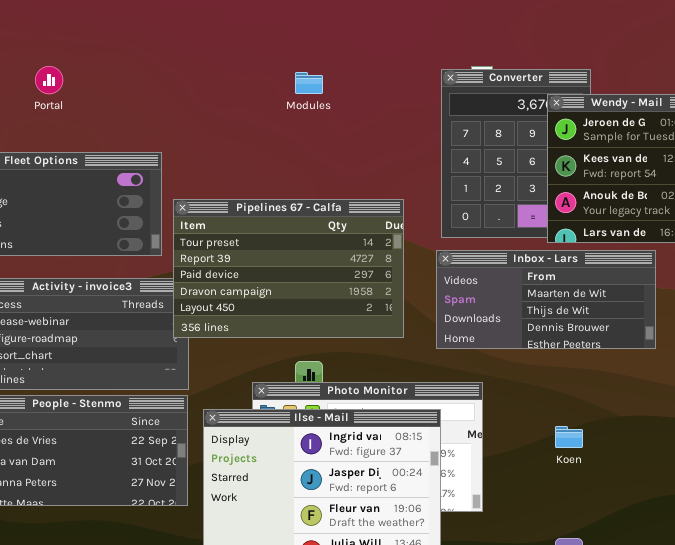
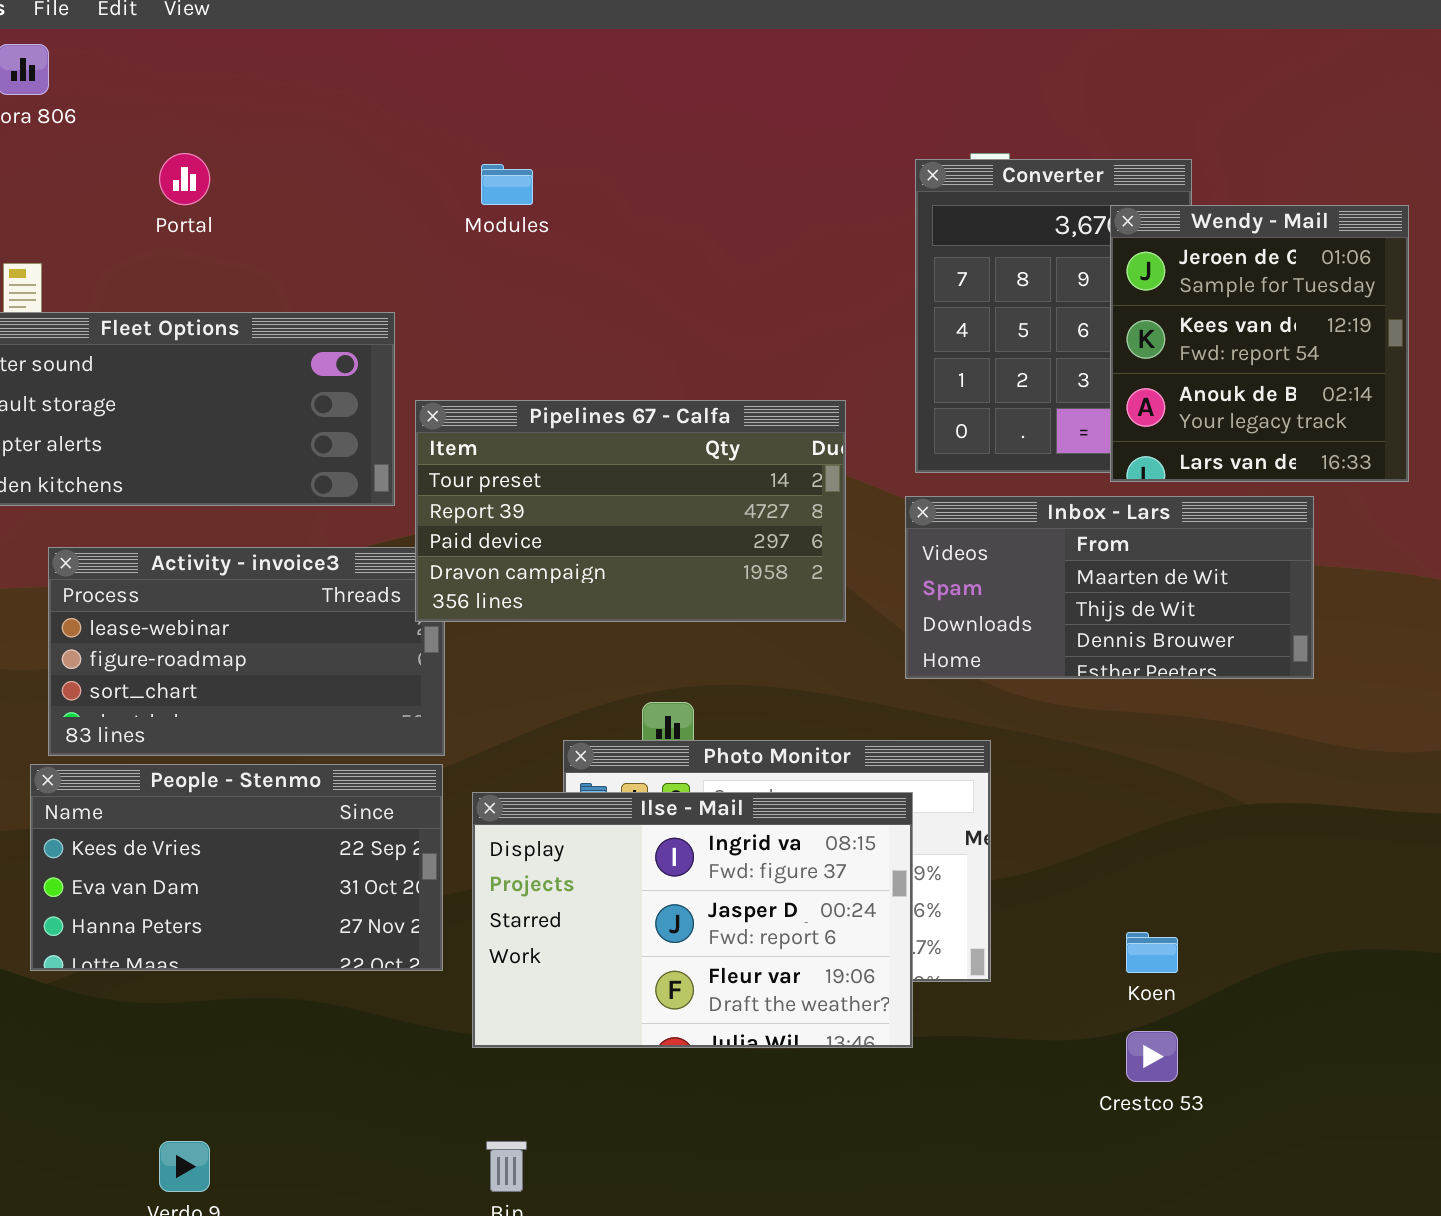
Modules: [295,72,323,94] -> [481,164,533,205], moved
Pipelines 67 - Calfa: [173,199,404,338] -> [415,400,846,622], resized
Koen: [555,426,583,448] -> [1126,932,1178,973], moved

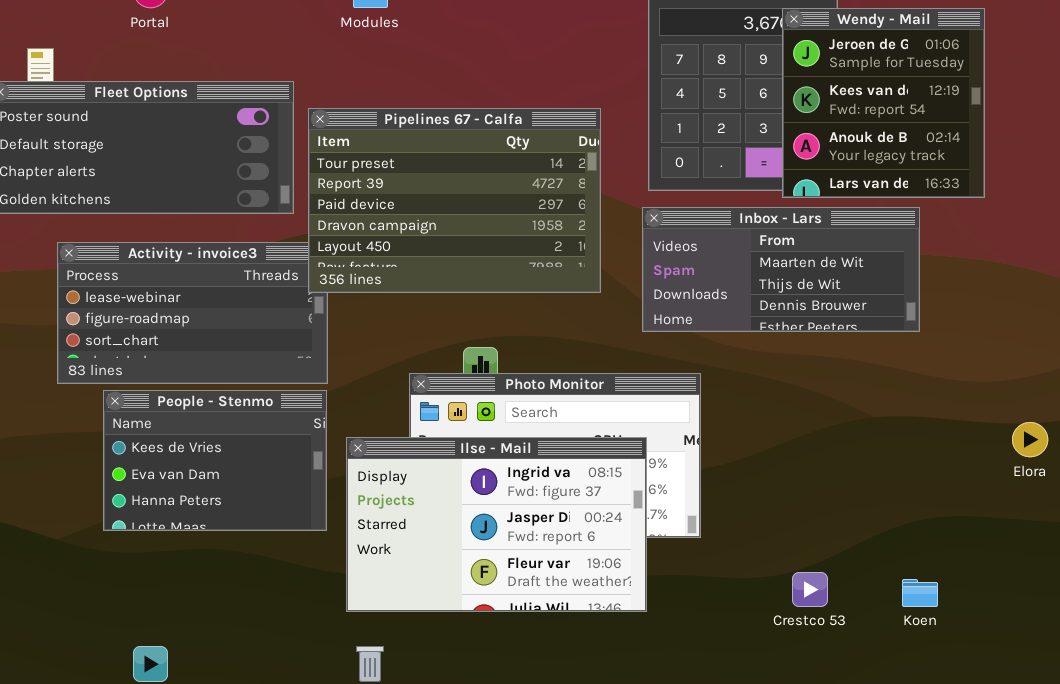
Pipelines 67 - Calfa: [415,400,846,622] -> [308,108,601,293], resized
People - Stenmo: [30,764,443,971] -> [103,390,327,531], resized
Ilse - Mail: [472,792,913,1048] -> [346,437,647,612], moved
Koen: [1126,932,1178,973] -> [902,579,938,607], moved

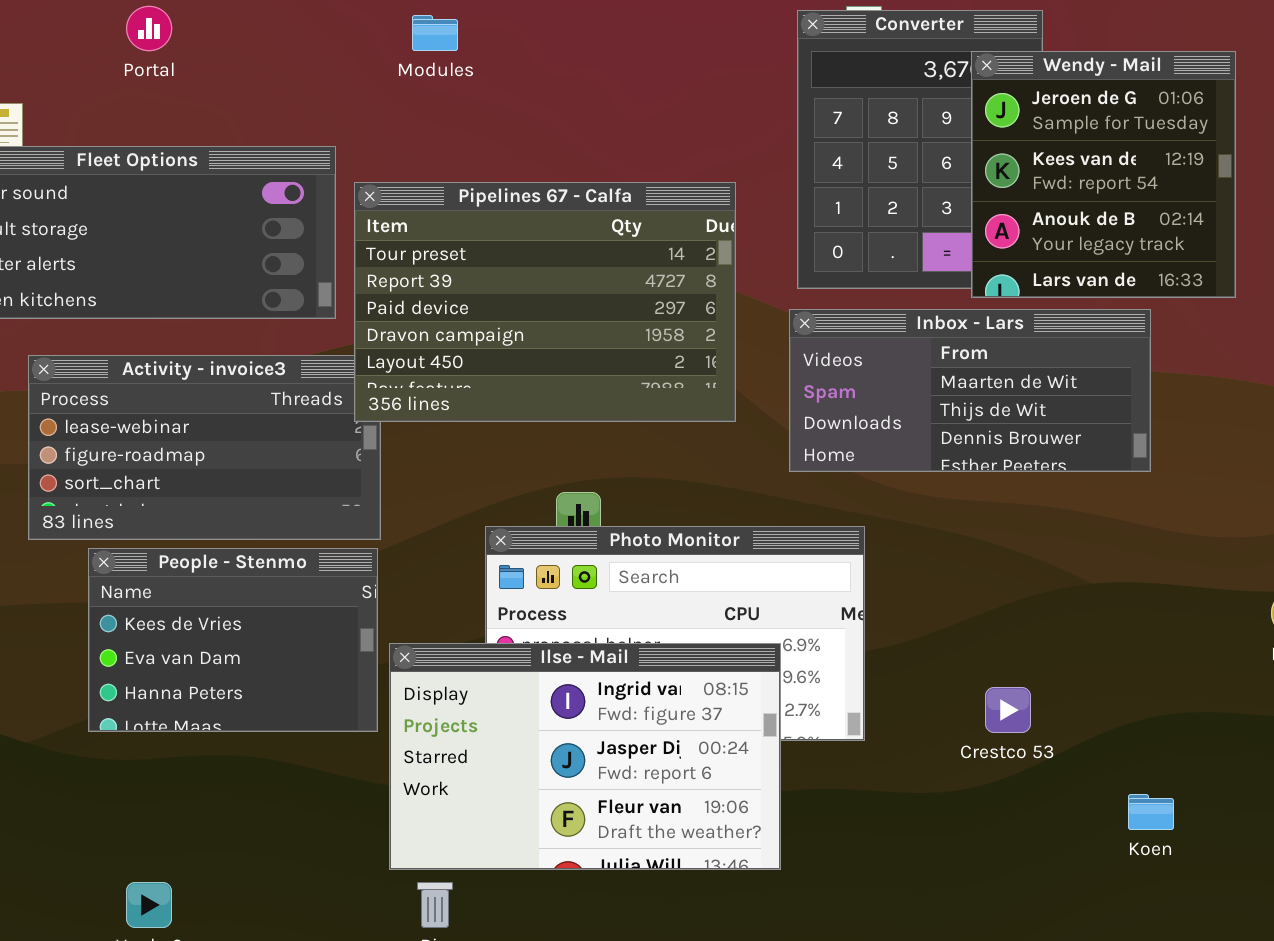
Ilse - Mail: [346,437,647,612] -> [389,643,781,870], moved
Crestco 53: [792,572,828,607] -> [985,687,1031,733], moved

